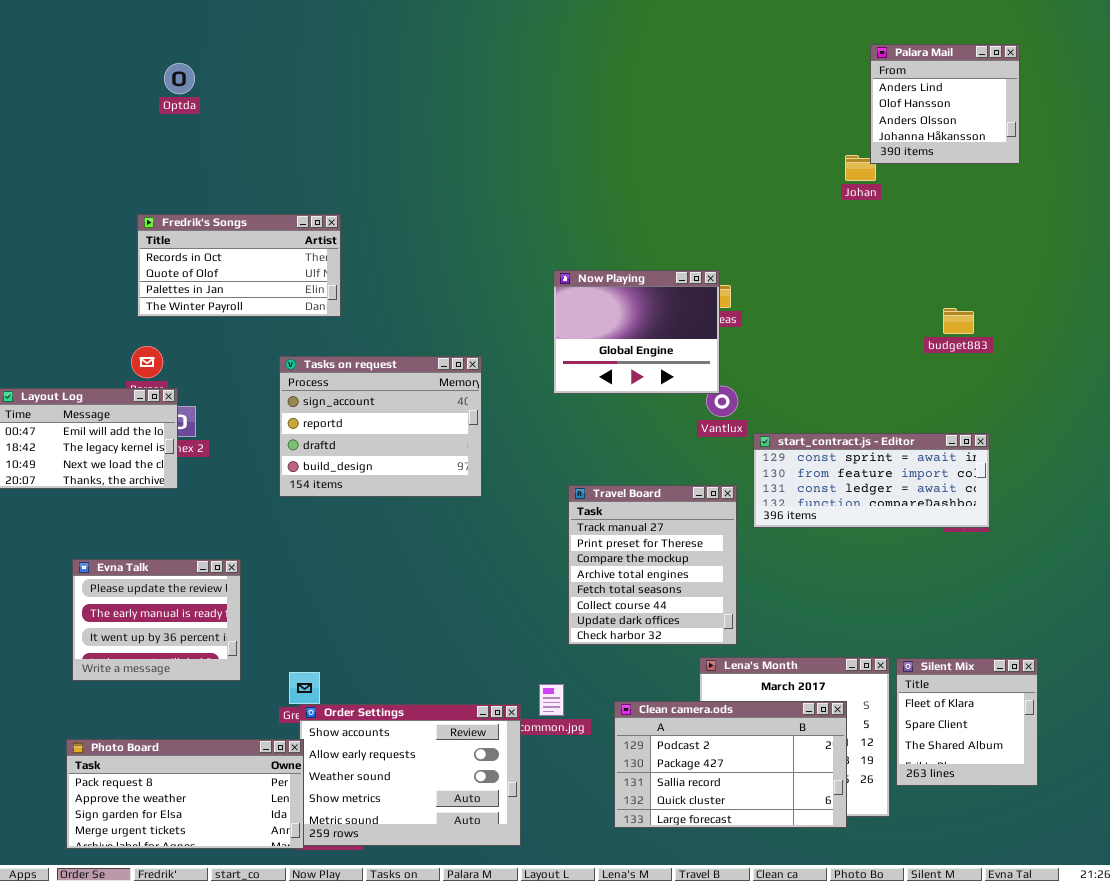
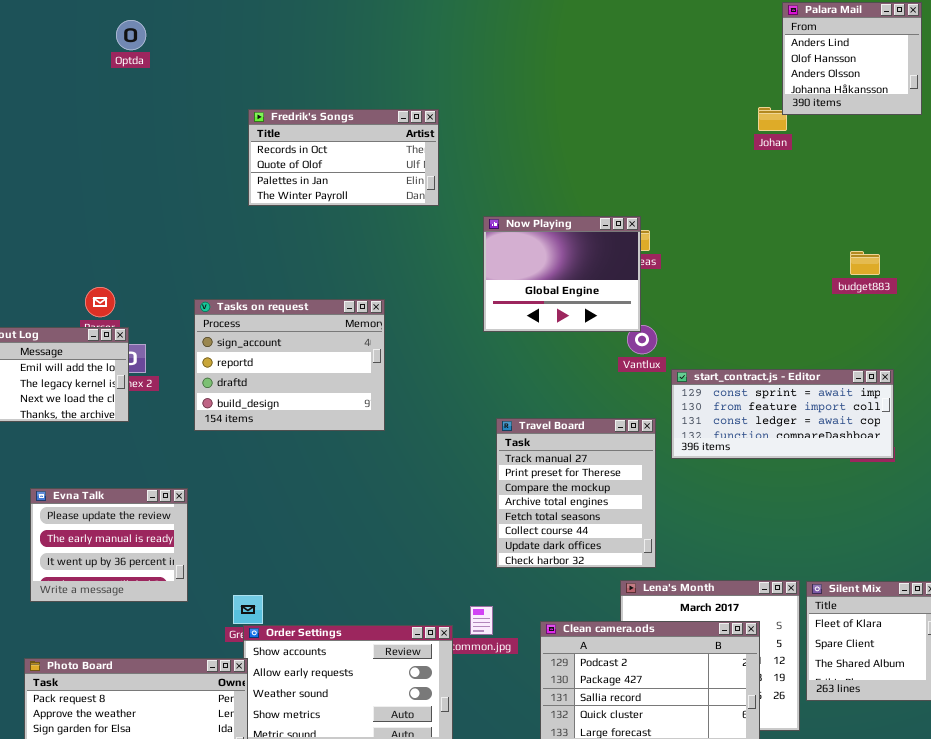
Fredrik's Songs: [137,214,341,317] -> [248,109,439,206], moved
Tasks on request: [279,356,482,497] -> [194,299,385,431], moved

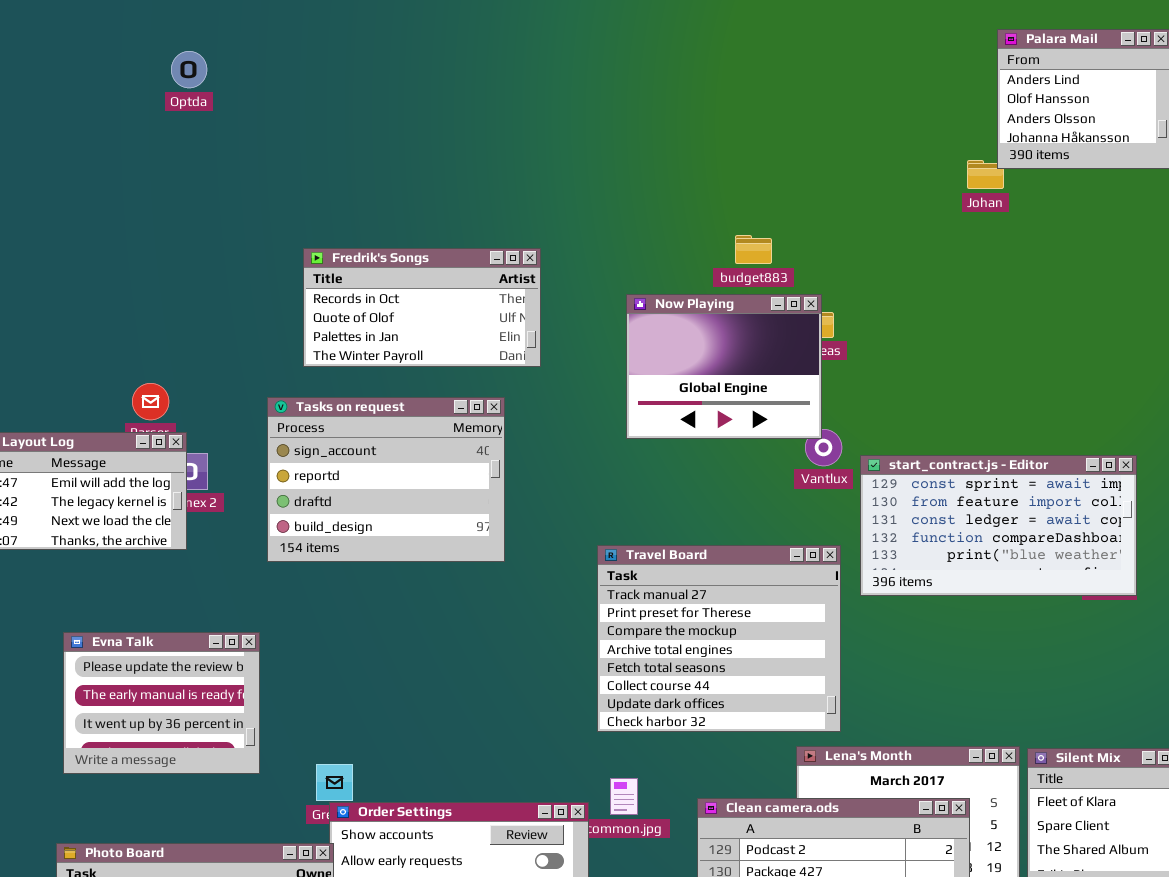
Fredrik's Songs: [248,109,439,206] -> [303,248,541,367], moved
budget883: [850,251,880,275] -> [735,235,772,264], moved
start_contract.js - Editor: [671,369,894,459] -> [860,455,1137,596], resized
Travel Board: [496,418,656,568] -> [597,545,841,732], resized

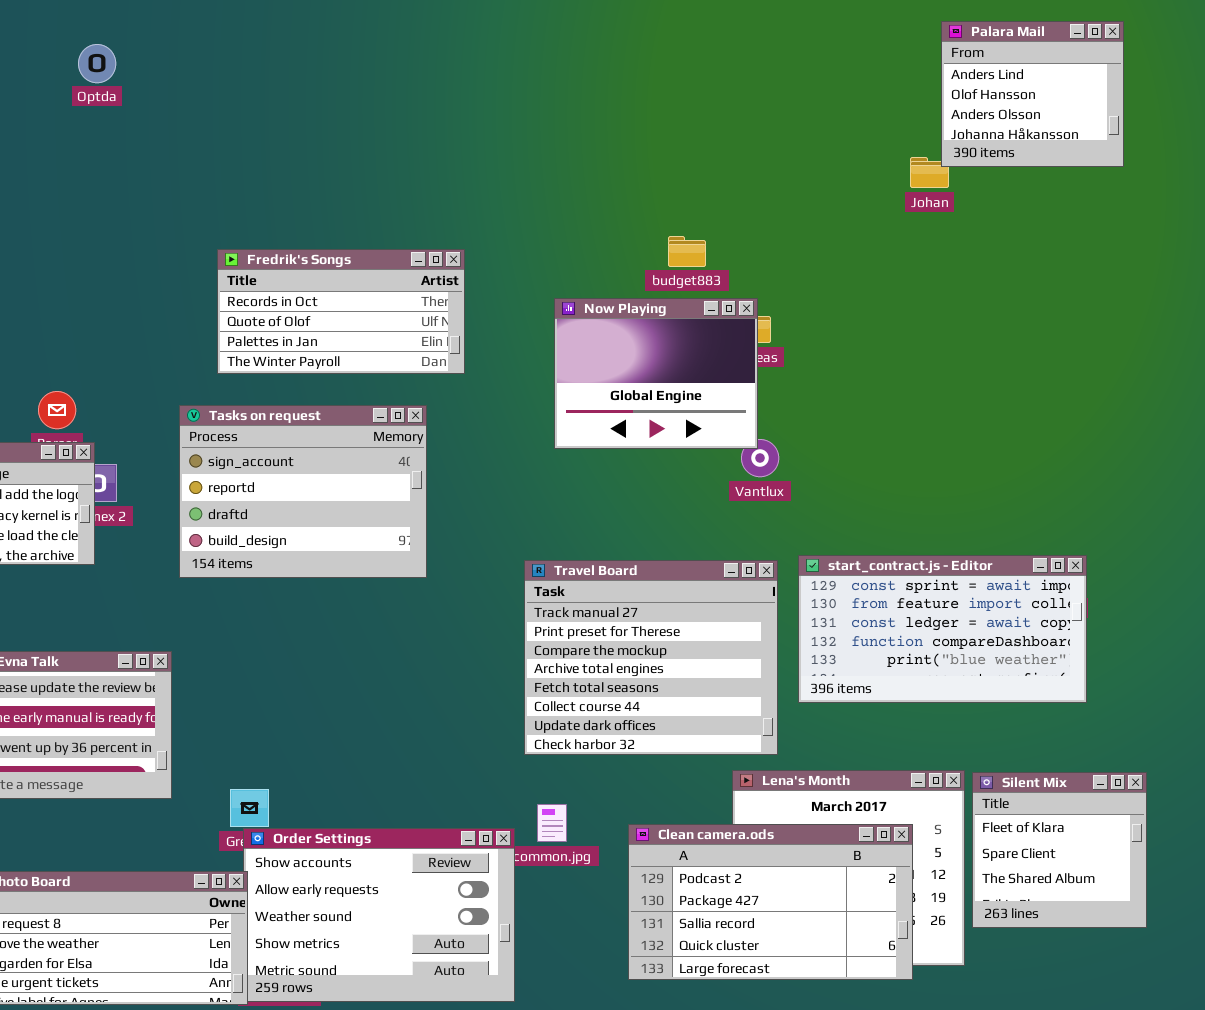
start_contract.js - Editor: [860,455,1137,596] -> [798,555,1087,703], moved

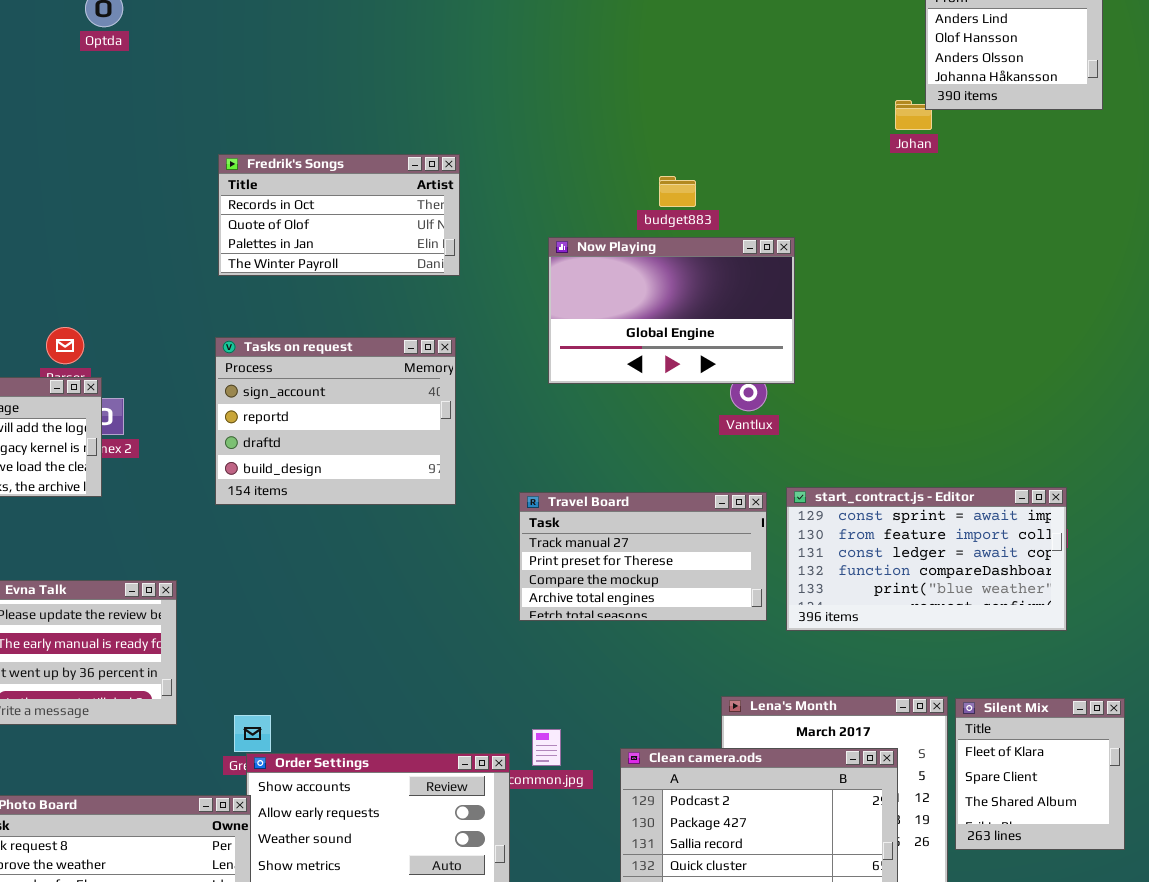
Fredrik's Songs: [217,249,465,374] -> [218,154,460,276], moved
Now Playing: [554,298,758,449] -> [548,237,795,384], resized
Tasks on request: [179,405,427,578] -> [215,337,456,505], moved
Travel Board: [524,560,778,755] -> [519,492,767,621], resized

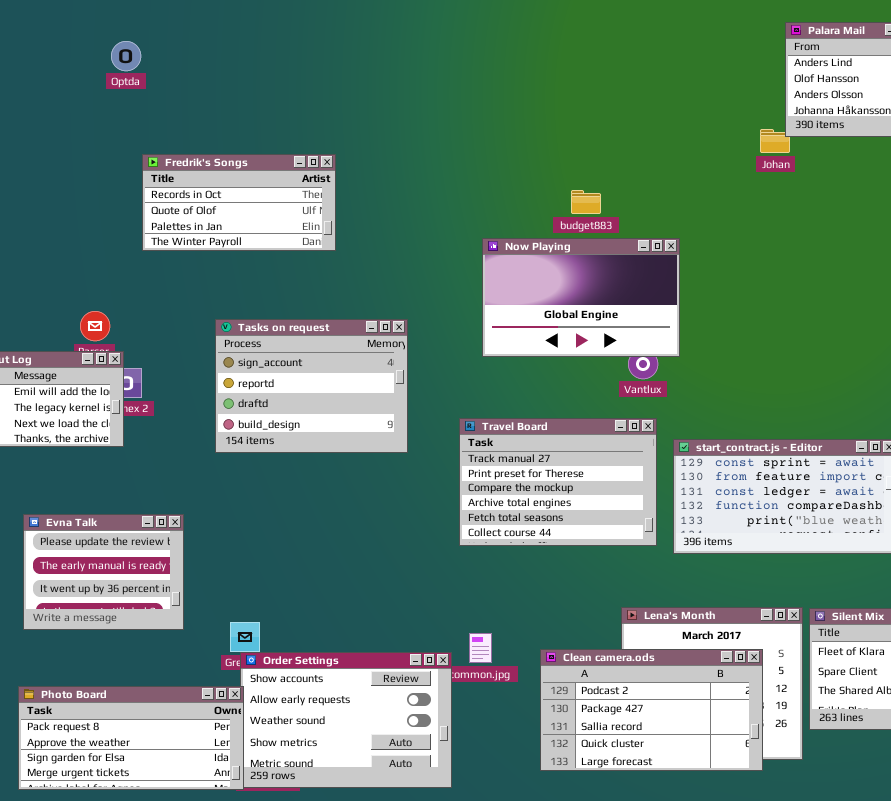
Fredrik's Songs: [218,154,460,276] -> [142,154,336,251], moved
Travel Board: [519,492,767,621] -> [459,418,657,546], resized

